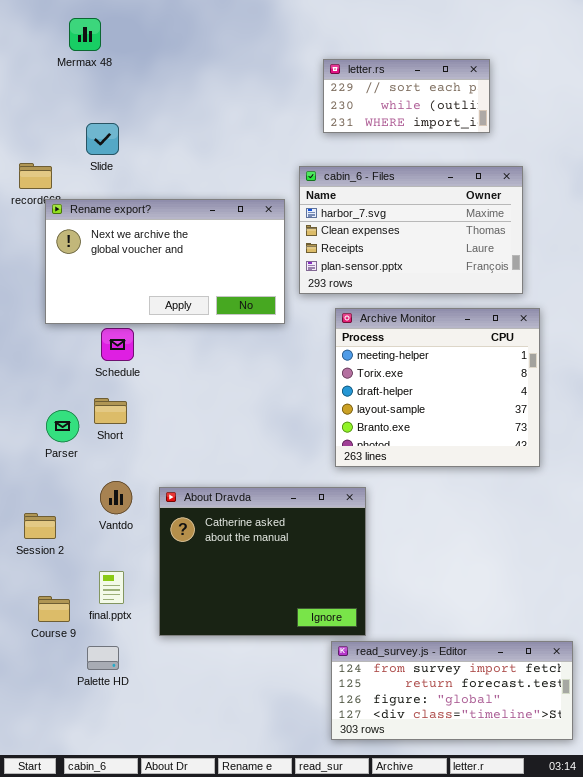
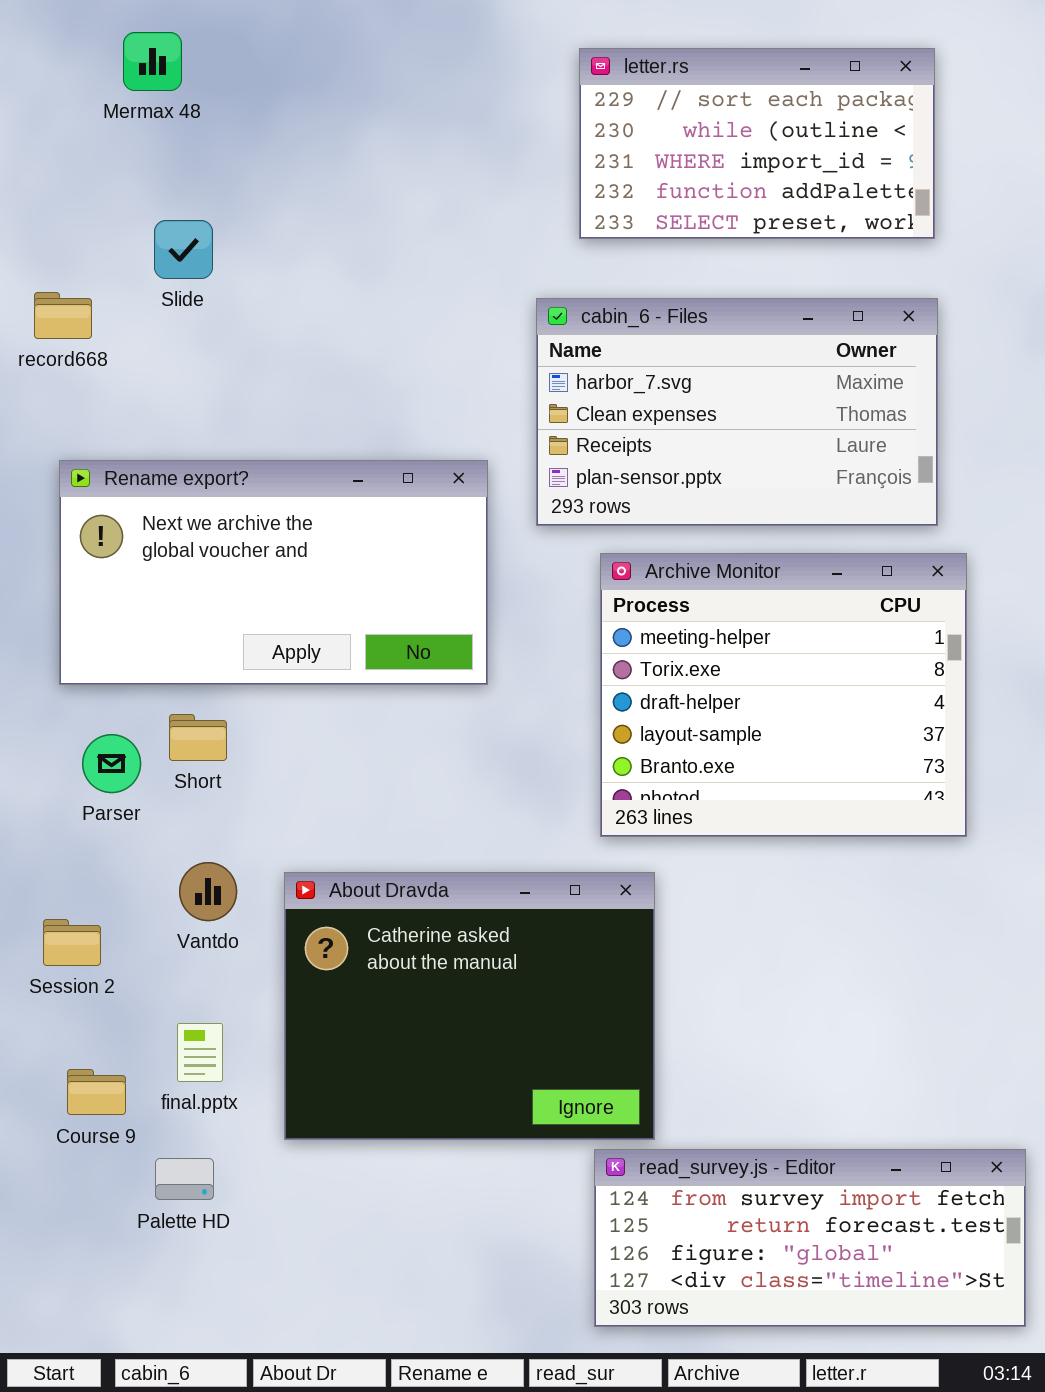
letter.rs: [323,59,490,133] -> [579,48,935,239], resized
Rename export?: [45,199,285,324] -> [59,460,488,685], moved

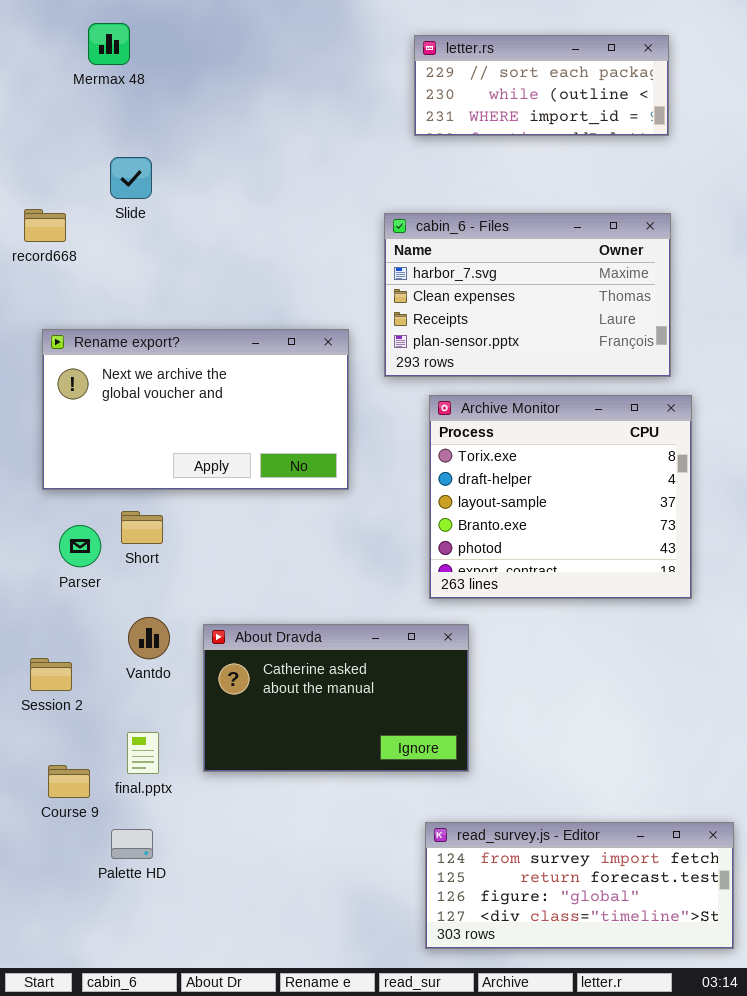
letter.rs: [579,48,935,239] -> [414,35,669,136], resized
Archive Monitor: [600,553,967,837] -> [429,395,692,599], scrolled down 1 row
About Dravda: [284,872,655,1140] -> [203,624,469,772], resized

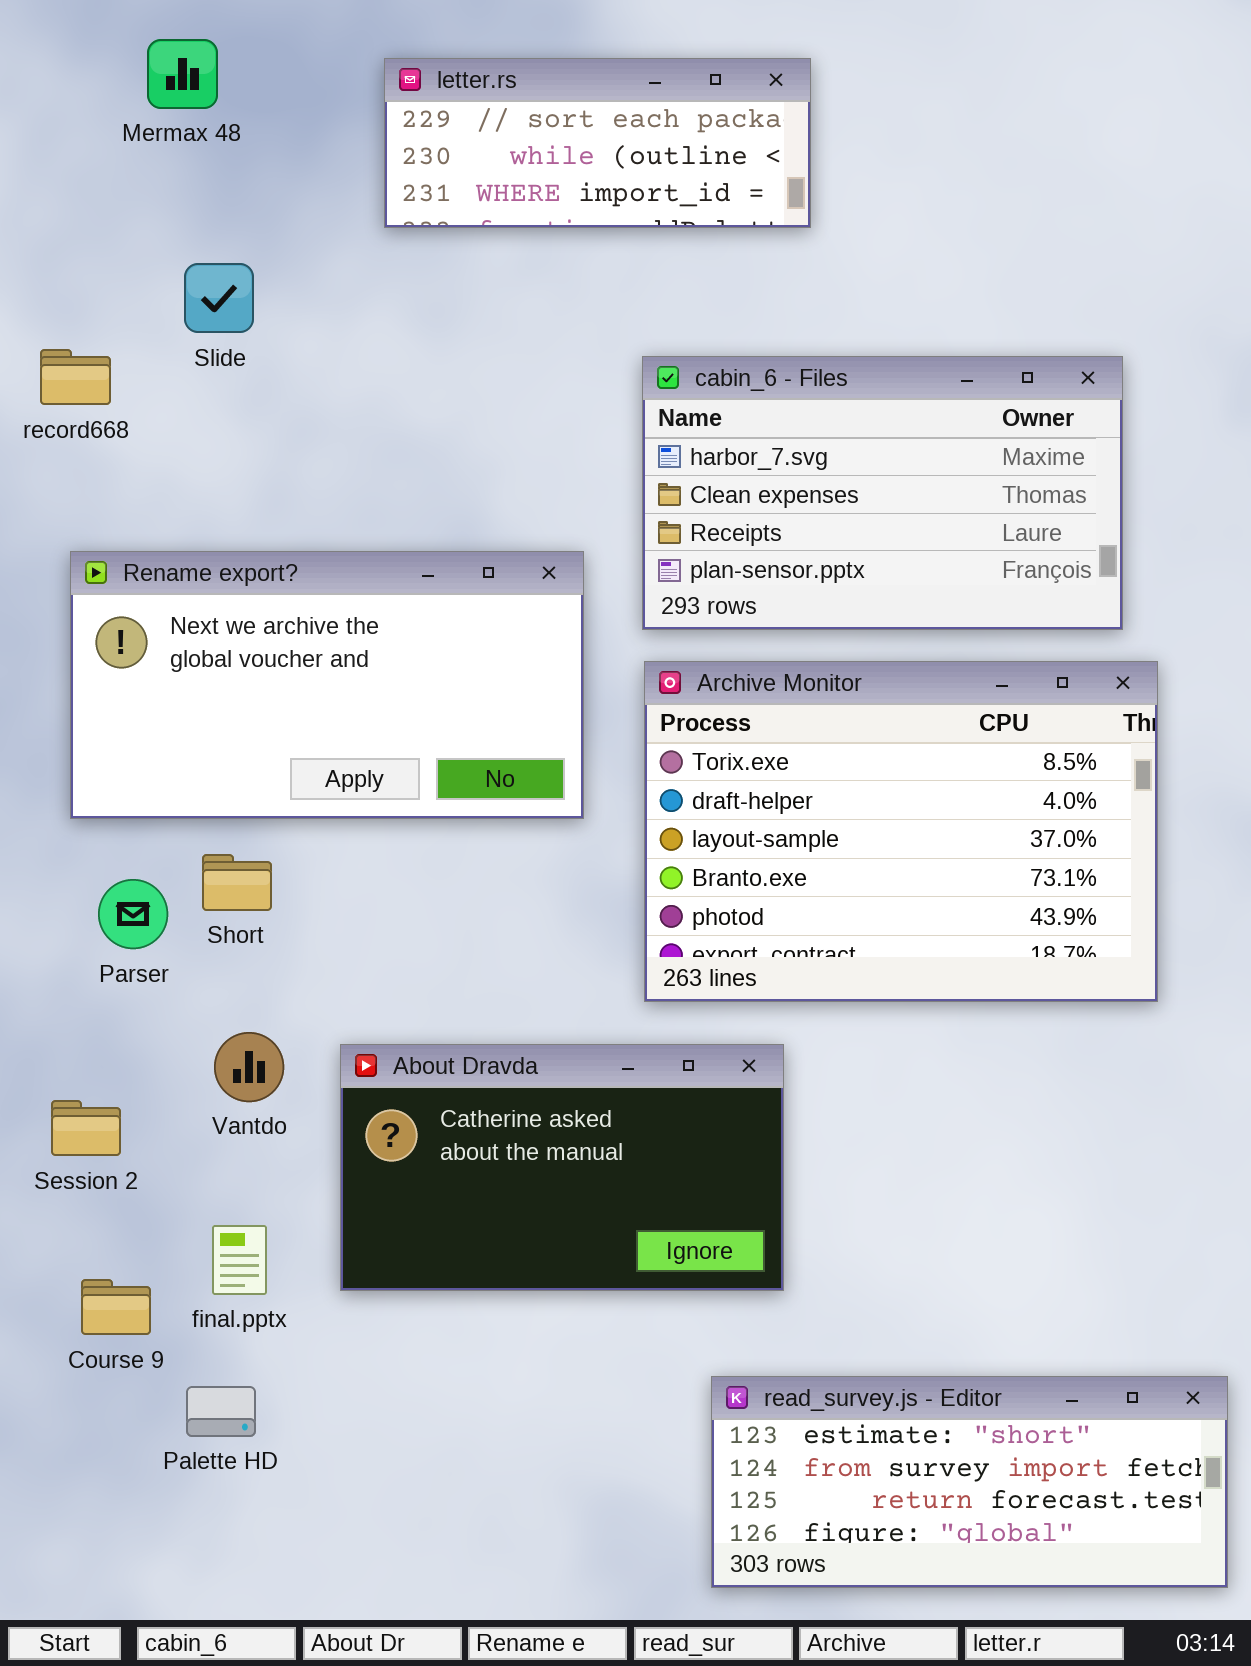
letter.rs: [414,35,669,136] -> [384,58,811,228], moved
Archive Monitor: [429,395,692,599] -> [644,661,1158,1002], resized
read_survey.js - Editor: [425,822,734,949] -> [711,1376,1228,1588], scrolled up 1 row

